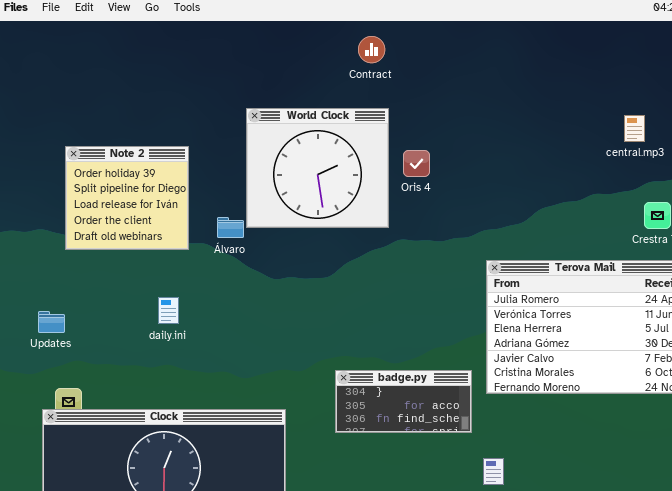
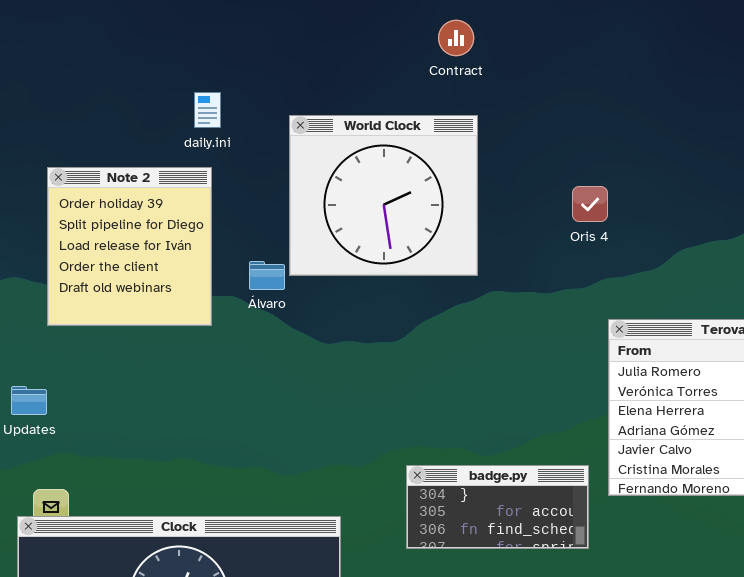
Note 2: [65,146,189,250] -> [47,167,212,326], resized
Oris 4: [403,150,430,177] -> [572,186,608,222], moved
daily.ini: [158,297,179,324] -> [194,92,221,128], moved

